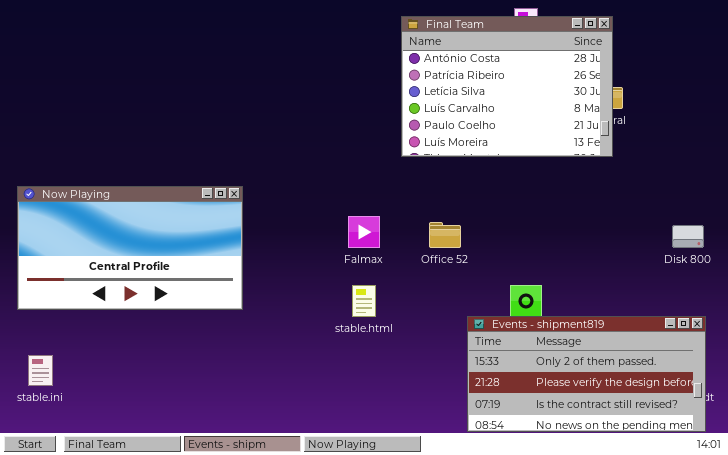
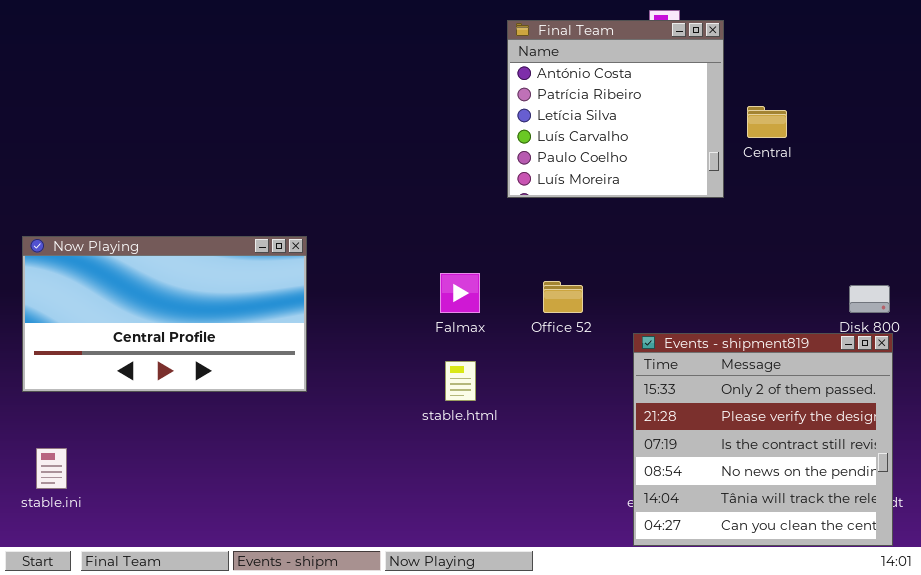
Final Team: [401,16,613,157] -> [507,20,724,198], resized
Events - shipment819: [467,316,706,432] -> [633,333,893,546], resized

